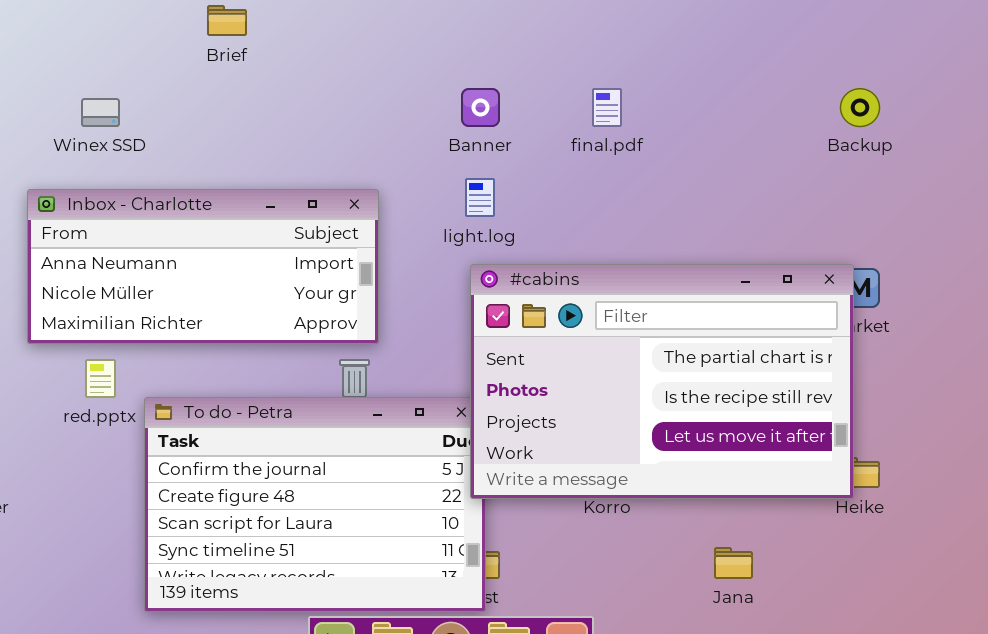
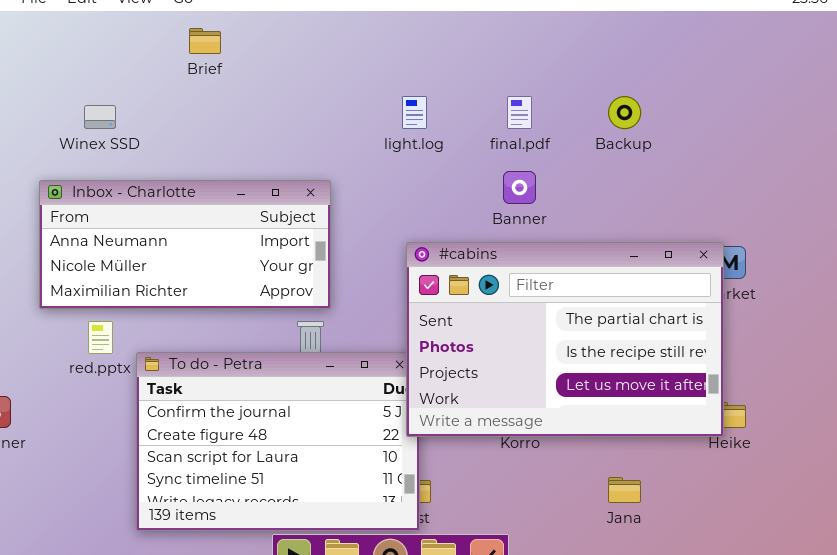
Banner: [461,88,500,127] -> [503,171,536,204], moved
Backup: [840,88,880,127] -> [608,96,641,129], moved
light.log: [465,178,495,217] -> [402,96,427,129], moved

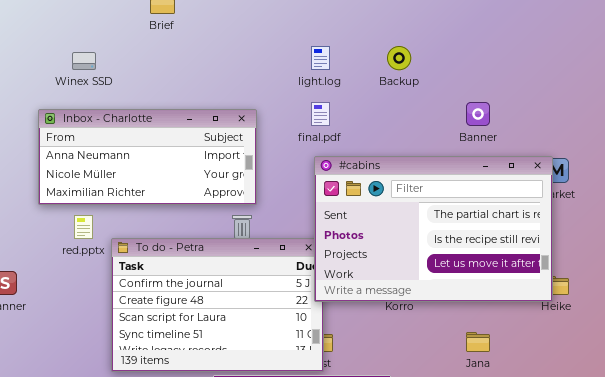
final.pdf: [507,96,532,129] -> [311,102,330,126], moved
Backup: [608,96,641,129] -> [387,46,411,70], moved
Banner: [503,171,536,204] -> [466,102,490,126], moved

